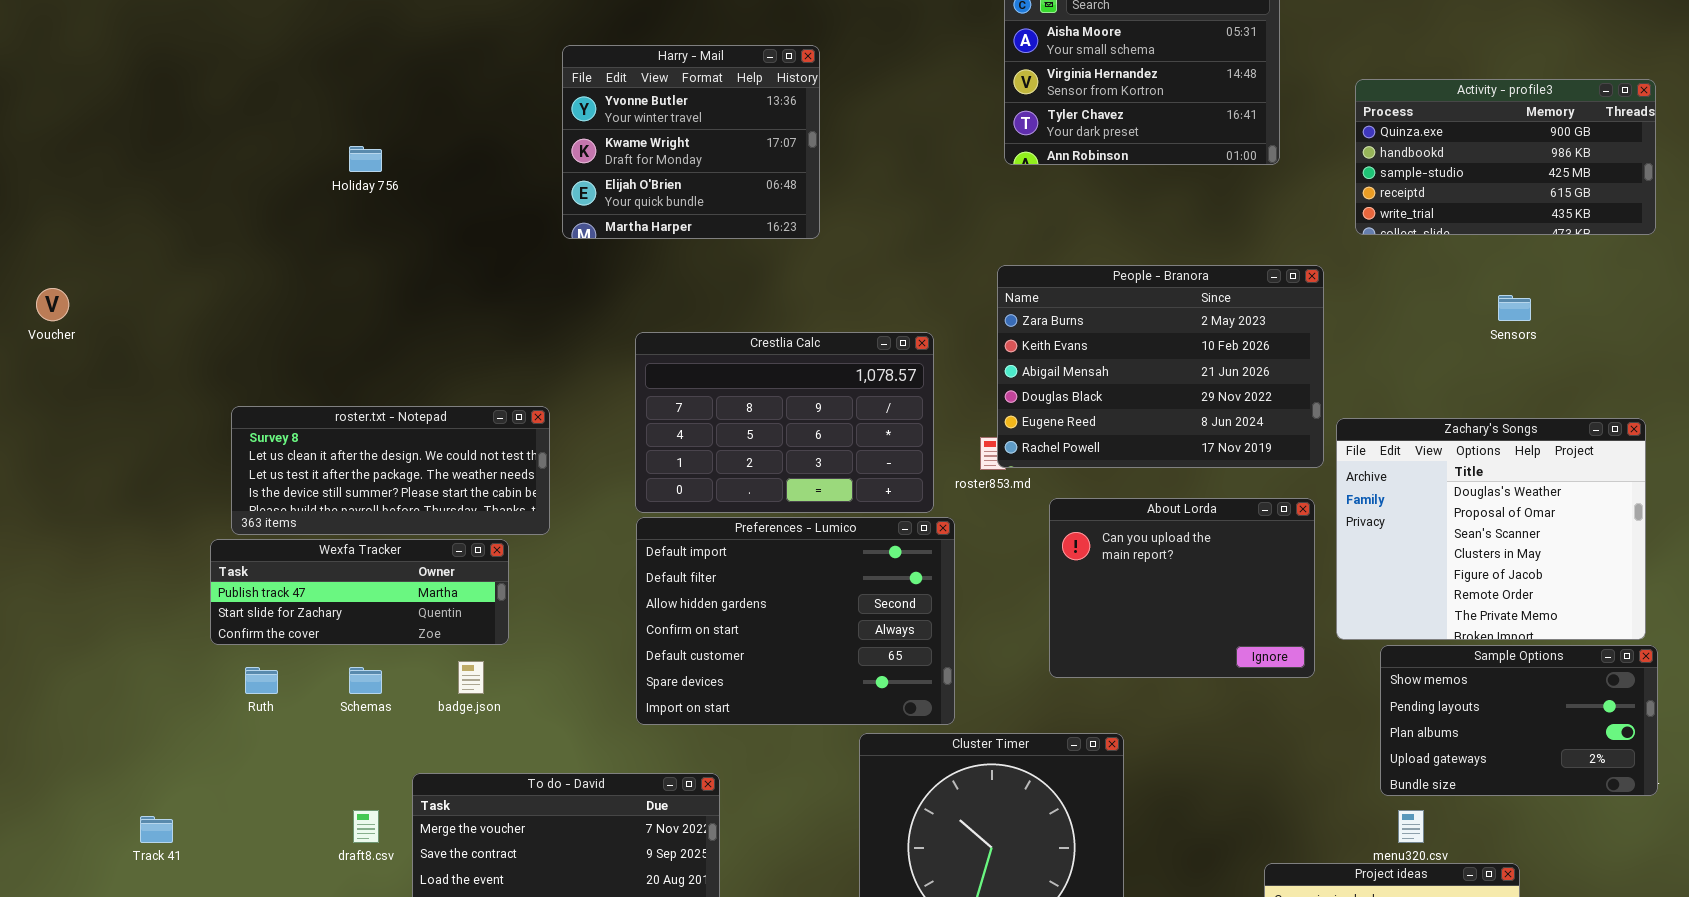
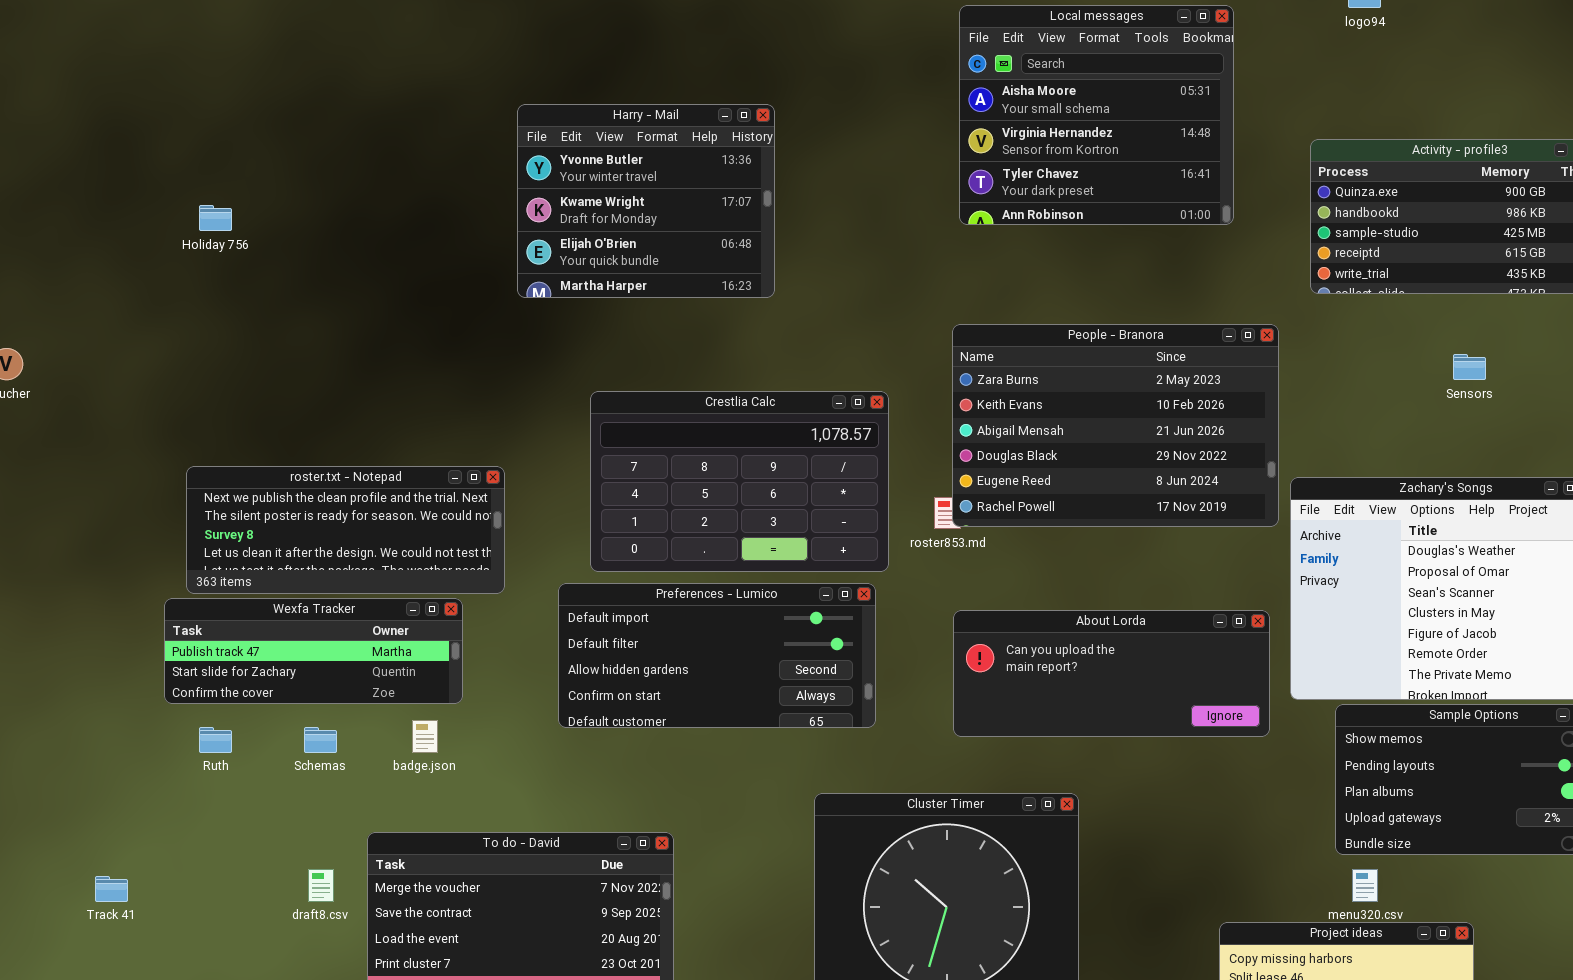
Holiday 756: [349,146,382,172] -> [199,205,232,231], moved
roster.txt - Notepad: [231,406,550,535] -> [186,466,505,594], scrolled up 2 rows
About Lorda: [1049,498,1315,678] -> [953,610,1270,737], resized
Preferences - Lumico: [636,517,955,725] -> [558,583,876,728], moved, resized

